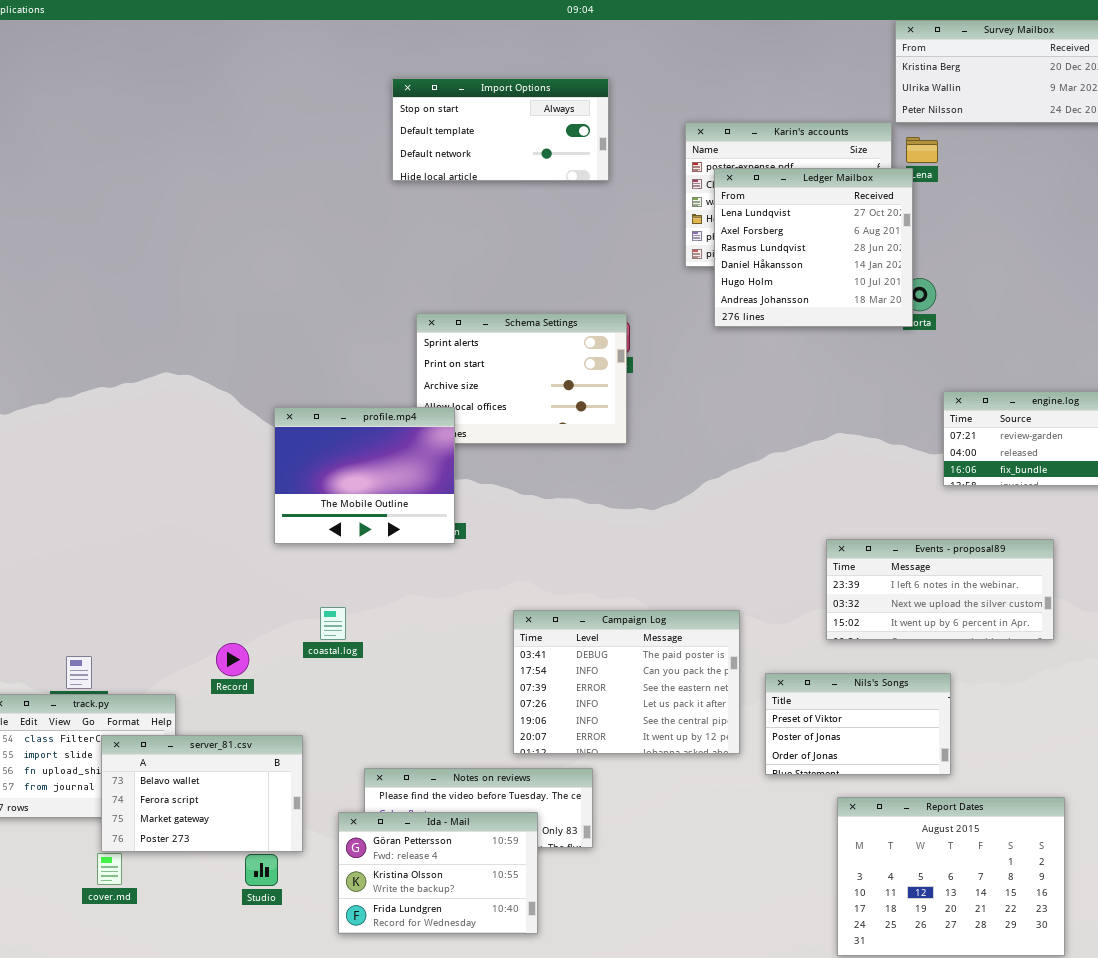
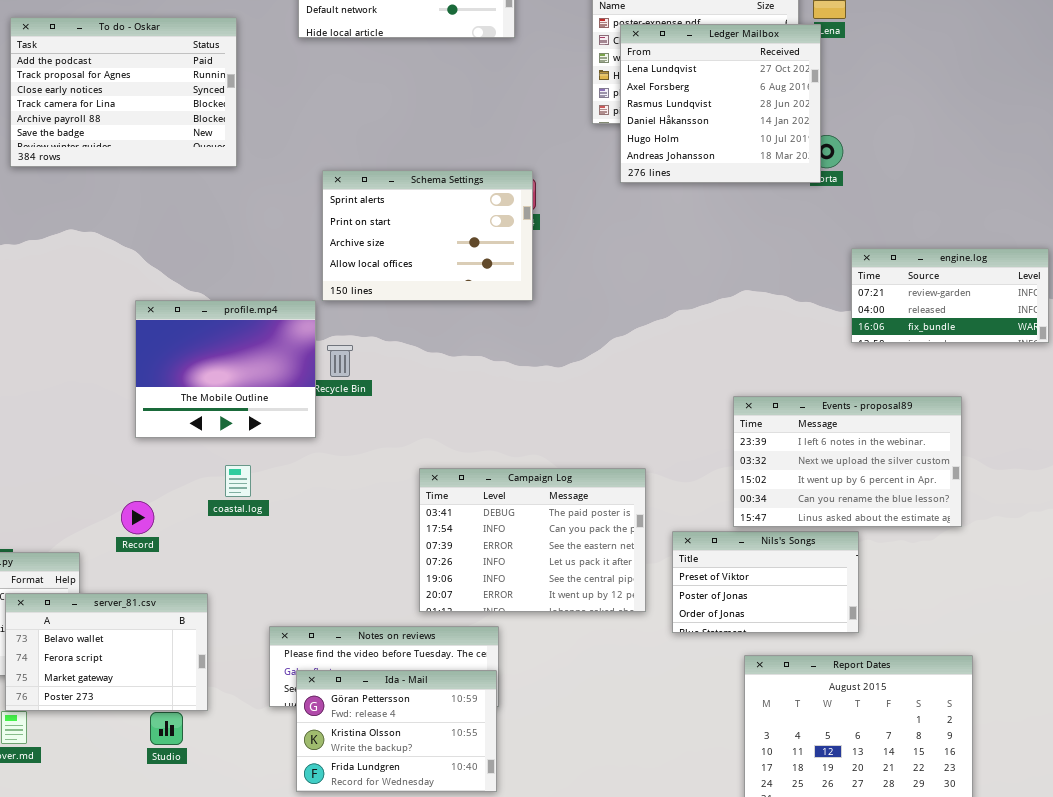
To do - Oskar: none -> [10,17,237,167], opened
profile.mp4: [274,407,455,544] -> [135,300,316,438], moved
Events - proposal89: [826,539,1054,640] -> [733,396,962,527], resized
Ida - Mail: [338,812,538,934] -> [296,670,497,792], moved

